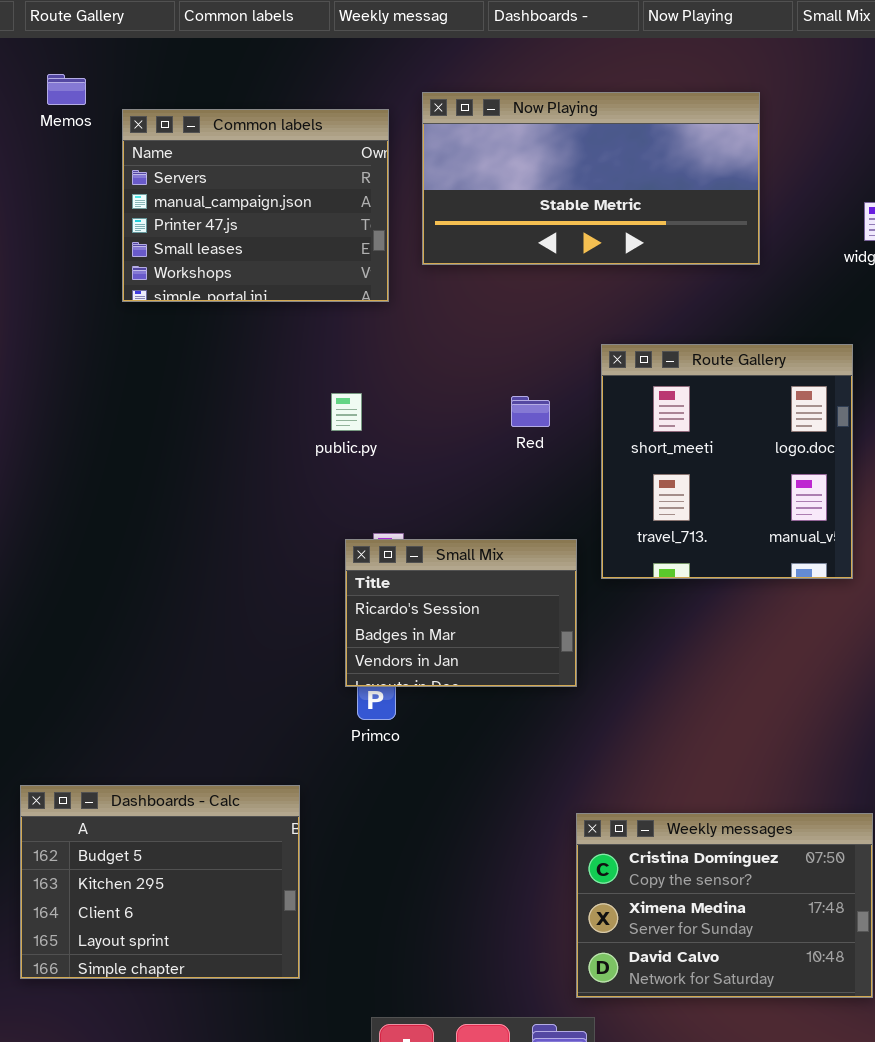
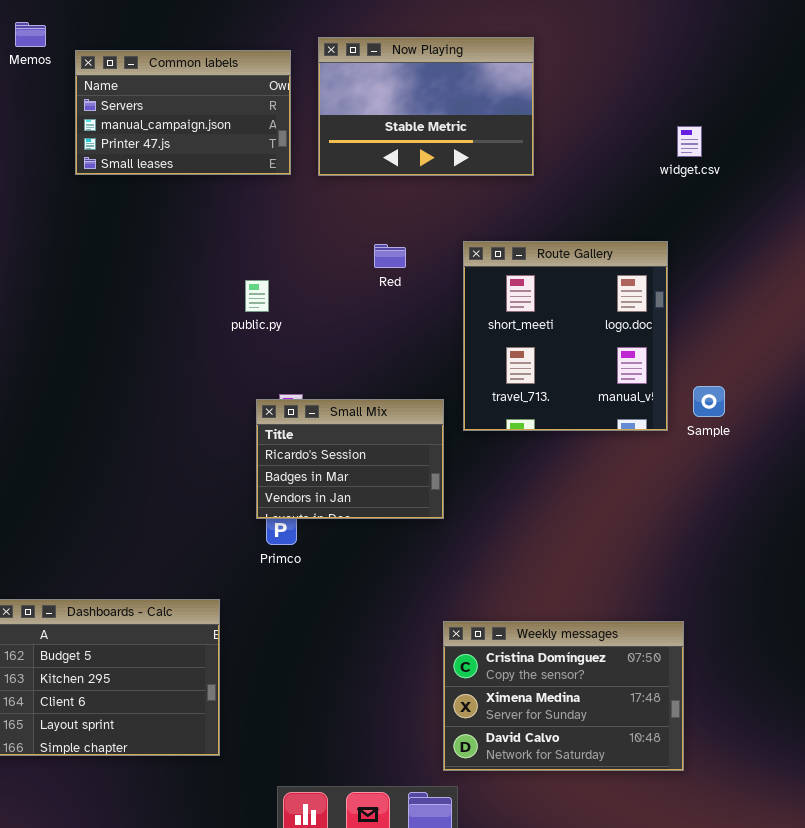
Now Playing: [422,92,760,265] -> [318,37,534,176], resized
Common labels: [122,109,389,302] -> [75,50,291,175], resized
Red: [511,396,550,427] -> [374,244,406,268], moved

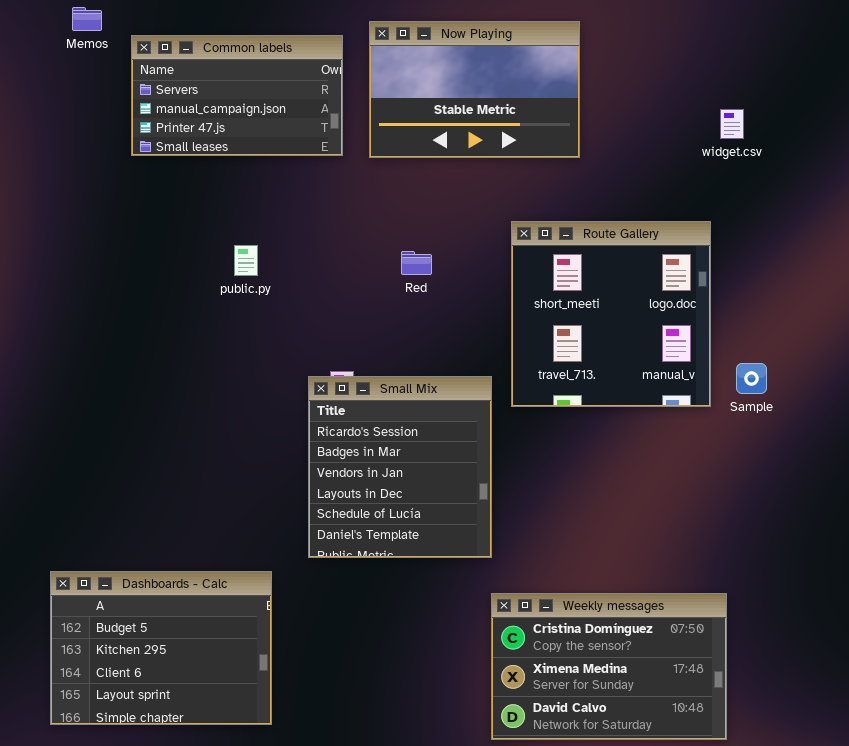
Red: [374,244,406,268] -> [401,251,432,275], moved
public.py: [245,280,269,312] -> [234,245,258,276], moved
Small Mix: [256,399,444,519] -> [308,376,492,558], resized

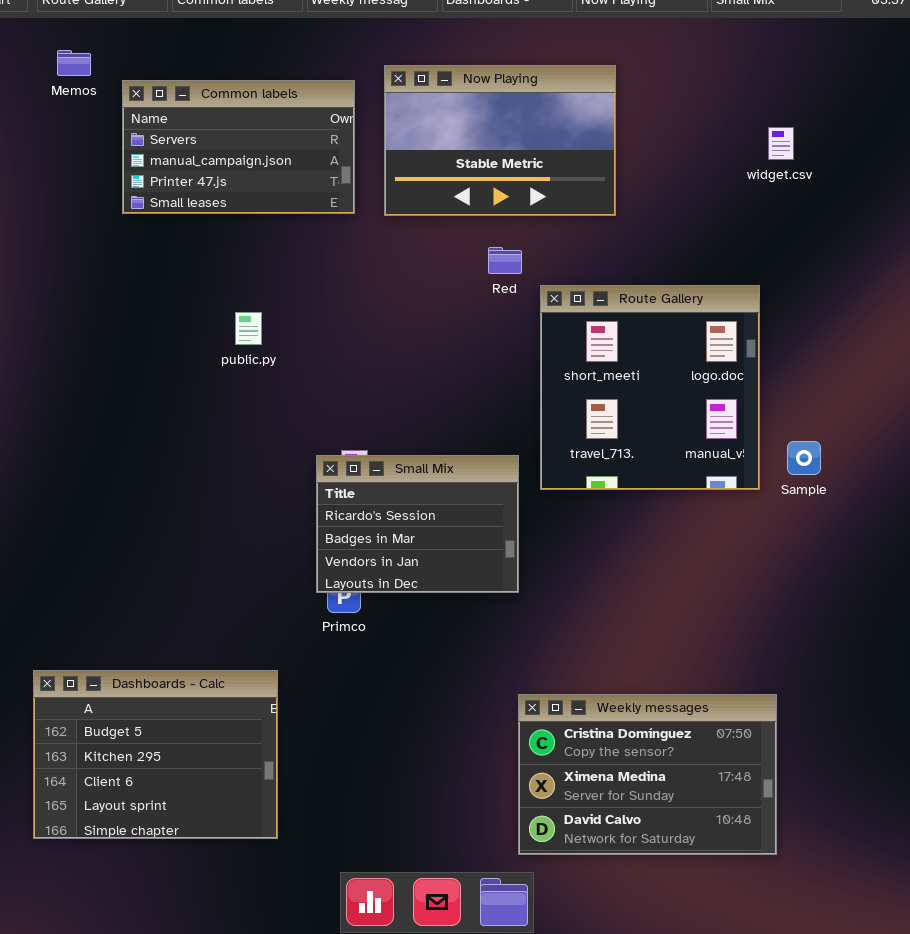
widget.csv: [720,109,744,139] -> [768,127,794,160], moved
Red: [401,251,432,275] -> [488,247,522,274], moved
Small Mix: [308,376,492,558] -> [316,455,519,593], resized

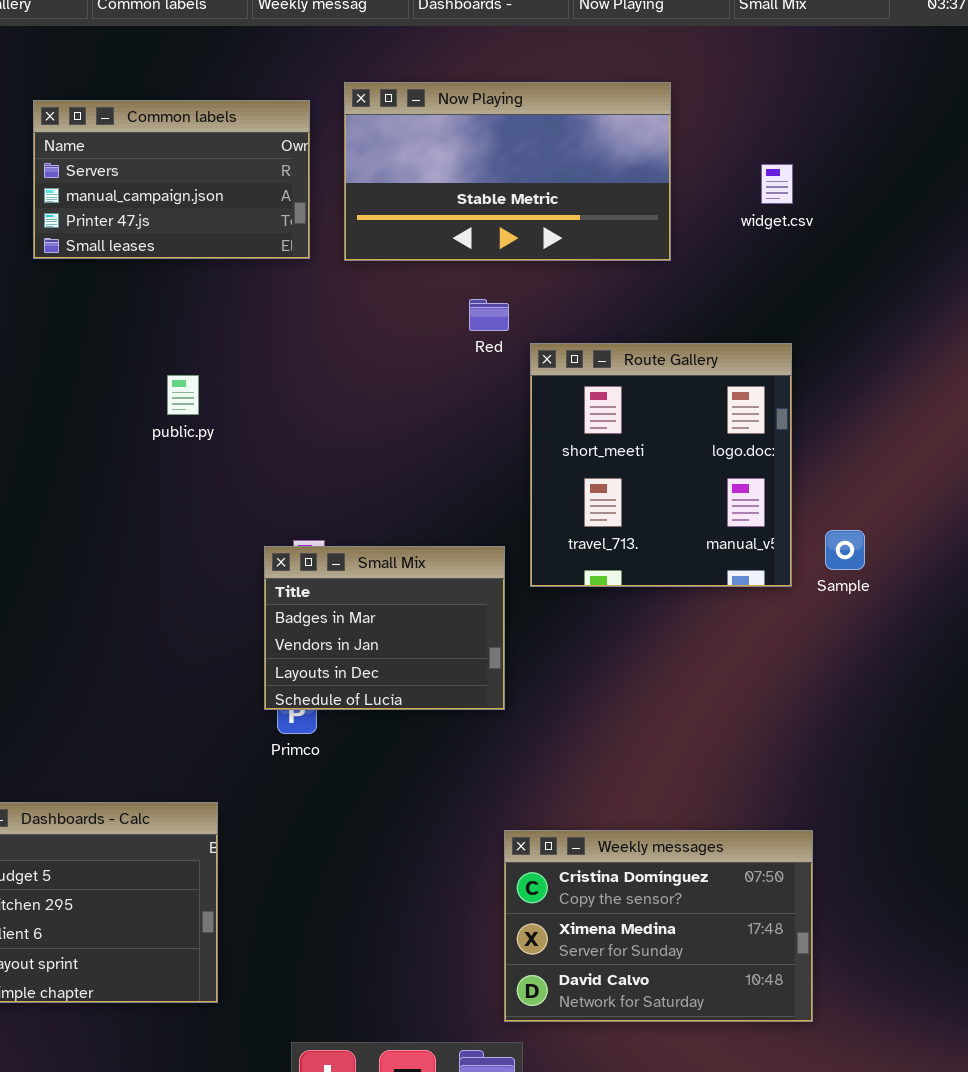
Now Playing: [384,65,616,216] -> [344,82,671,261], resized
widget.csv: [768,127,794,160] -> [761,164,793,204], moved
Small Mix: [316,455,519,593] -> [264,546,505,710], scrolled down 1 row

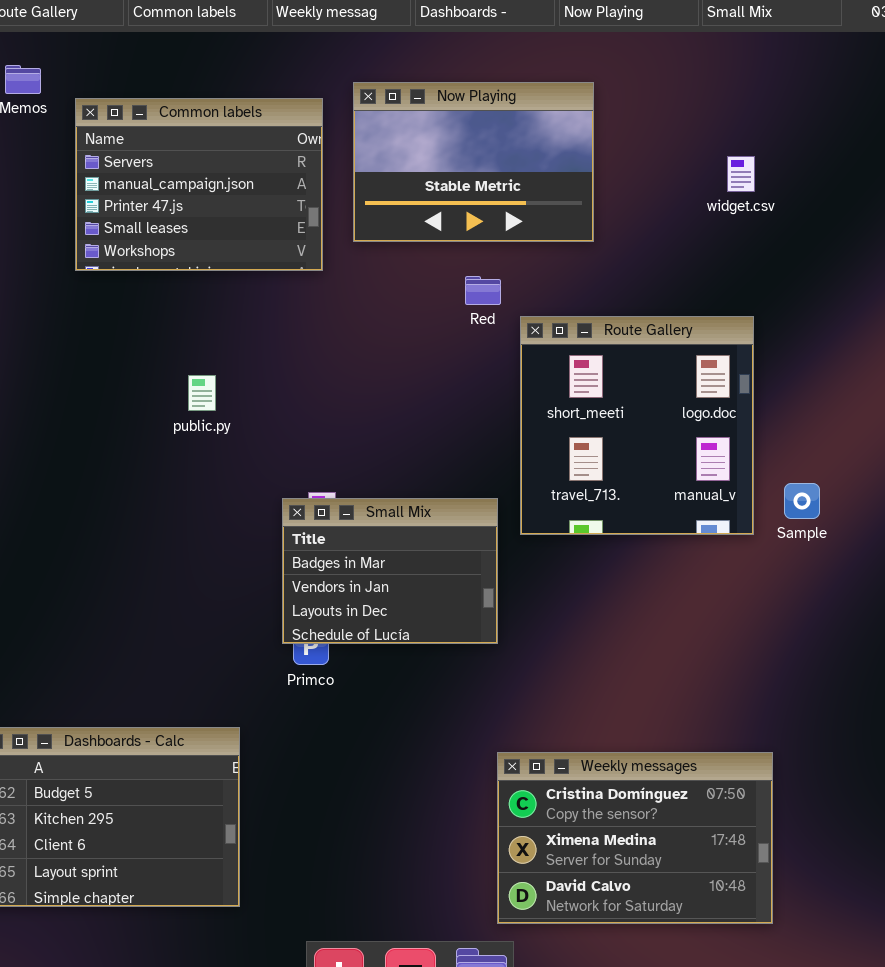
Now Playing: [344,82,671,261] -> [353,82,594,242], resized
Common labels: [33,100,310,259] -> [75,98,323,271], resized
public.py: [167,375,199,415] -> [188,375,216,411], moved

